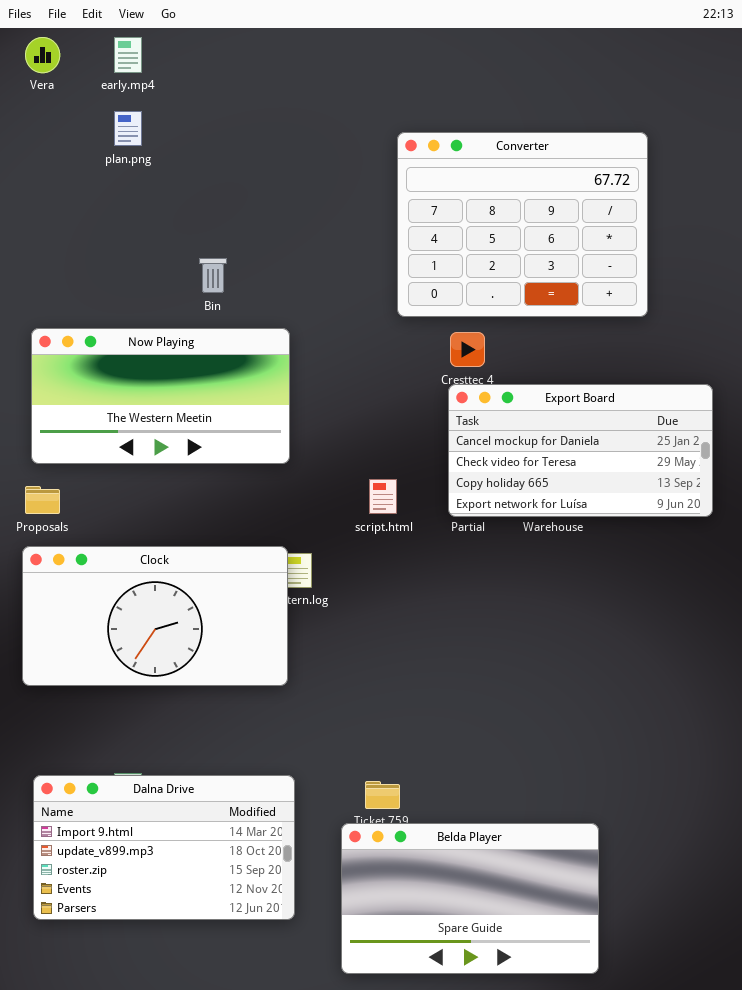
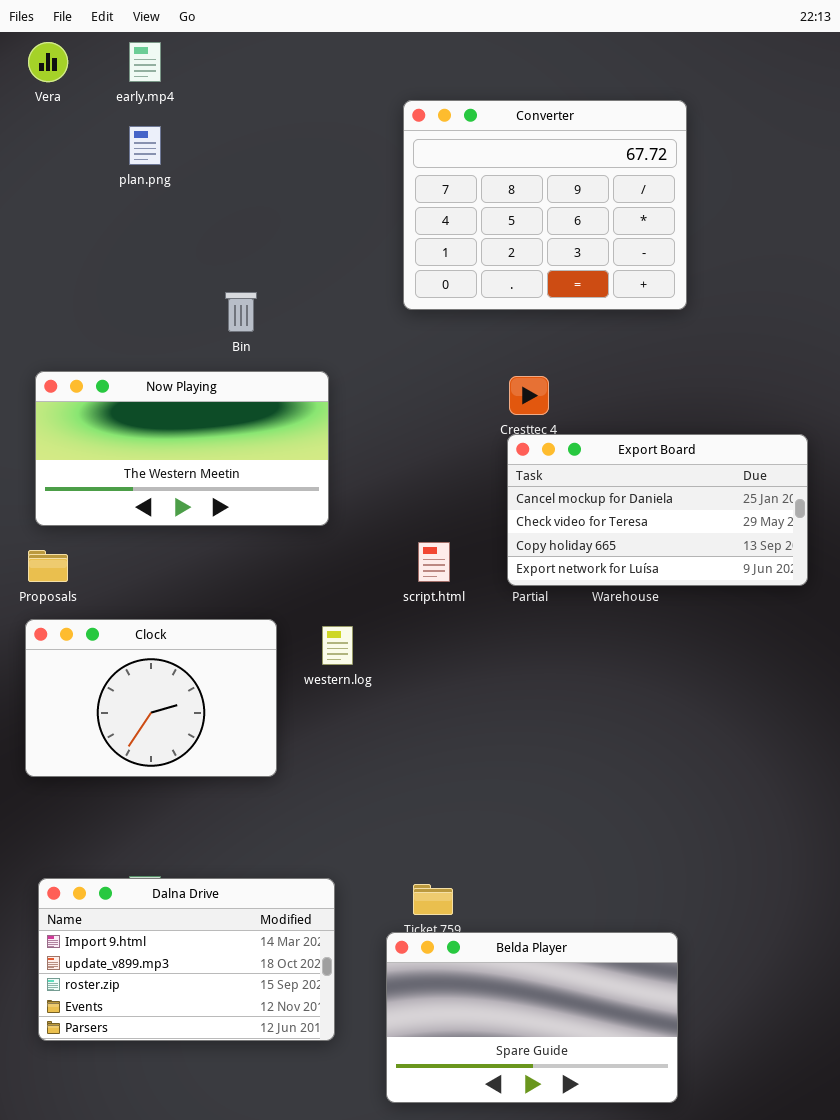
Converter: [397,132,648,317] -> [403,100,687,310], moved
Clock: [22,546,288,686] -> [25,619,277,777], resized

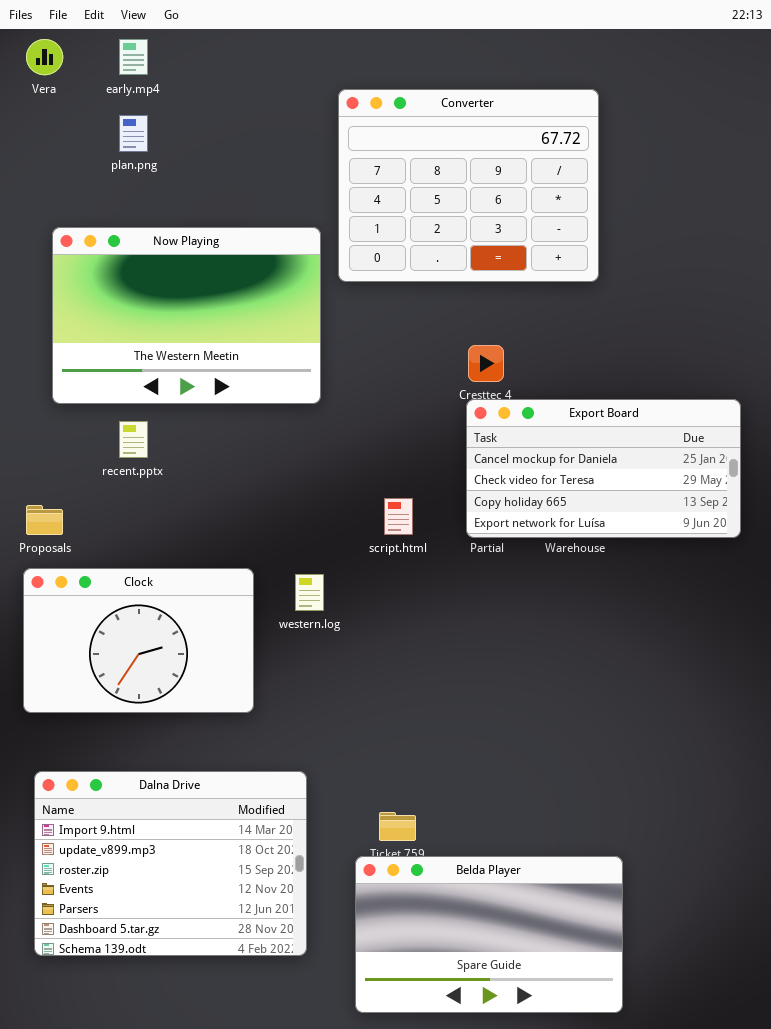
Converter: [403,100,687,310] -> [338,89,599,282], moved
Now Playing: [35,371,329,526] -> [52,227,321,404], moved, resized
Dalna Drive: [38,878,335,1041] -> [34,771,307,956], resized

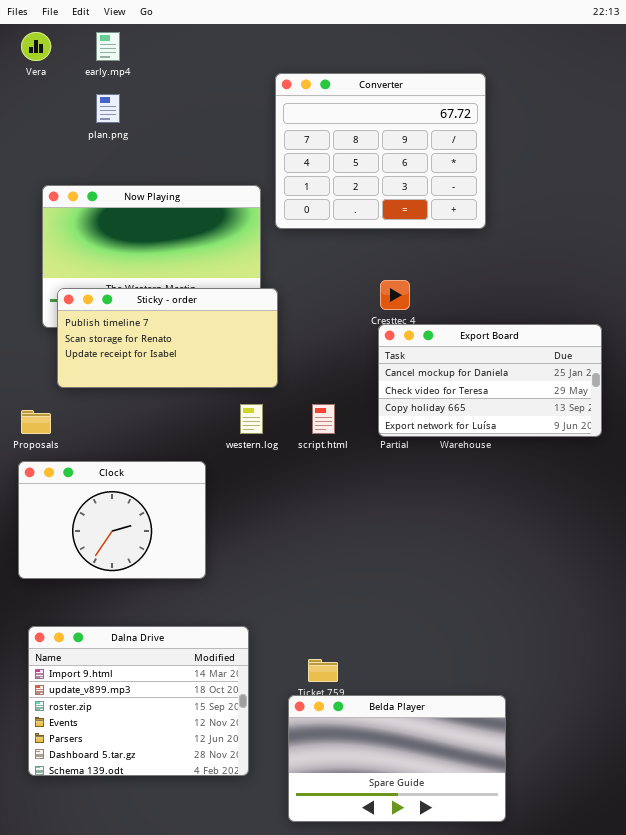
Sticky - order: none -> [57,288,278,388], opened
western.log: [295,574,324,611] -> [240,404,263,434], moved

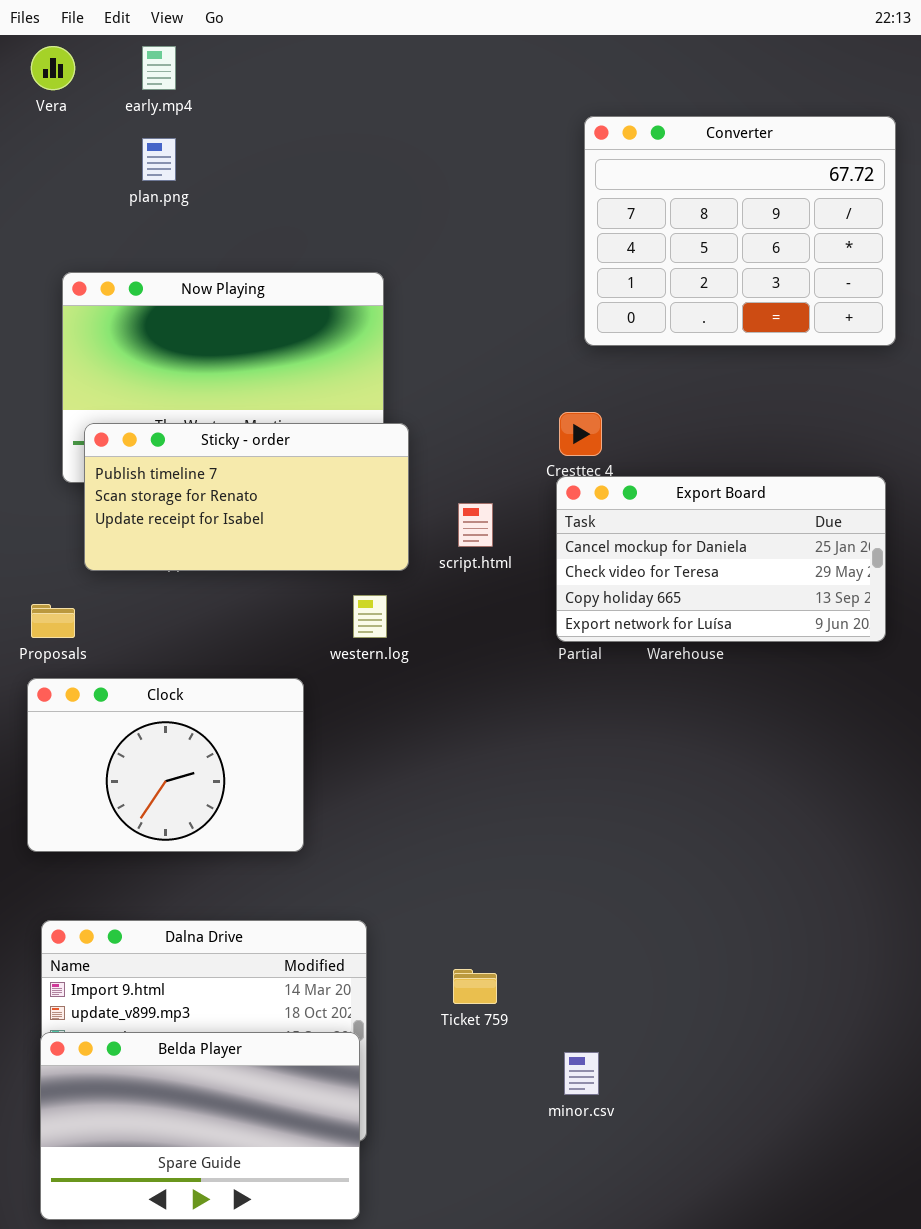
Converter: [275,73,486,229] -> [584,116,896,346], moved
script.html: [312,404,335,434] -> [458,503,493,547], moved
Belda Player: [288,695,506,822] -> [40,1032,360,1220], moved

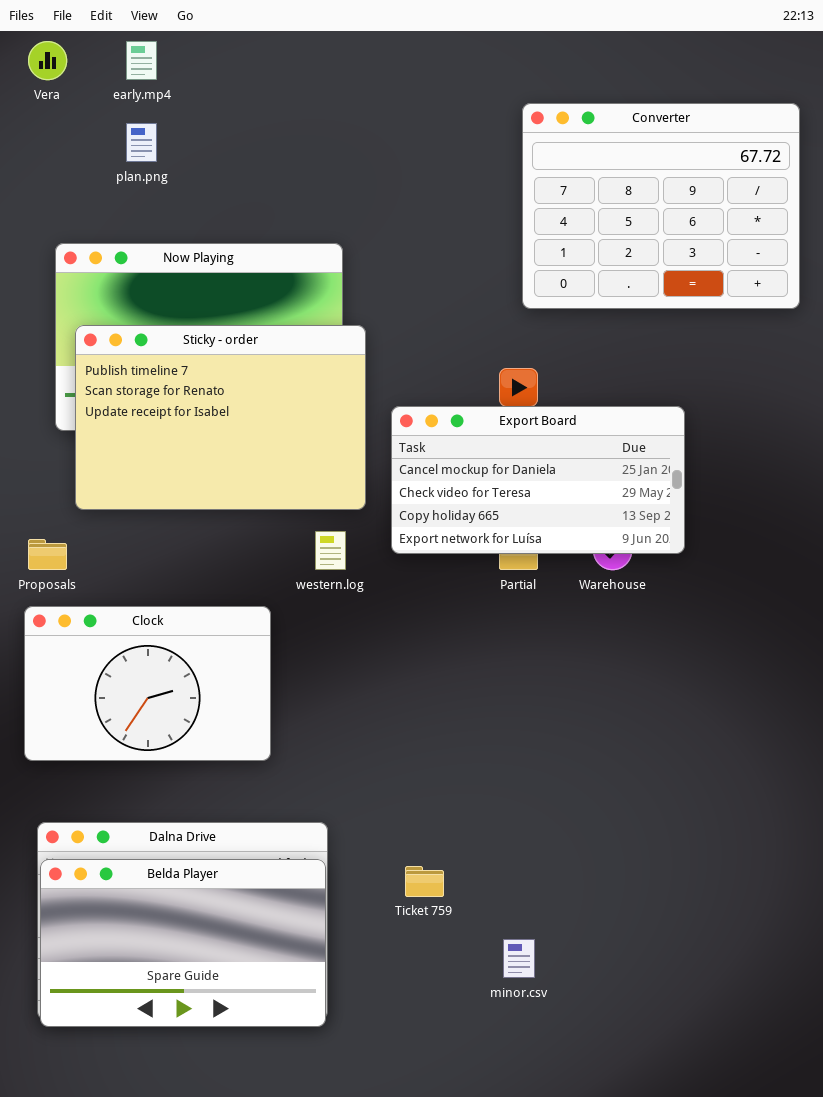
Sticky - order: [84,423,409,571] -> [75,325,366,510], resized
Export Board: [556,476,886,642] -> [391,406,685,554], moved
Belda Player: [40,1032,360,1220] -> [40,859,326,1027], moved

